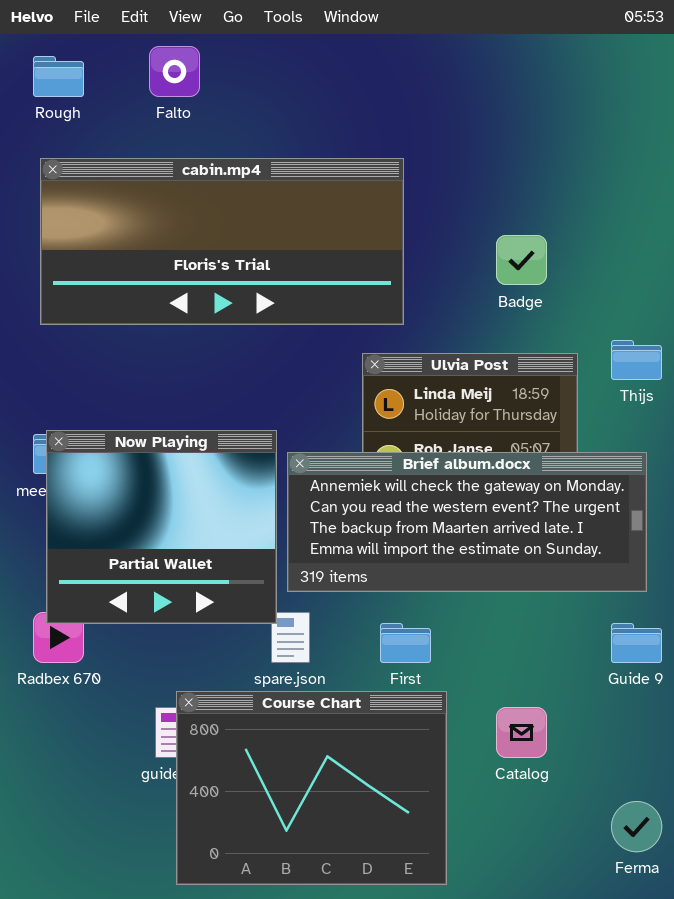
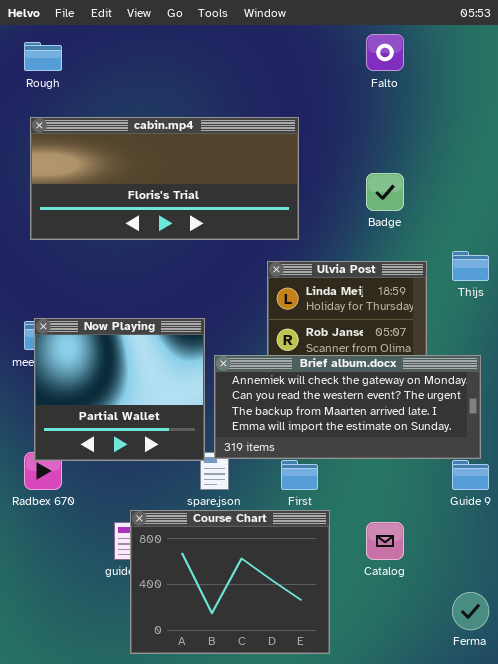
Falto: [149,46,200,97] -> [366,34,404,71], moved
Brief album.docx: [287,452,647,592] -> [214,355,481,459], moved

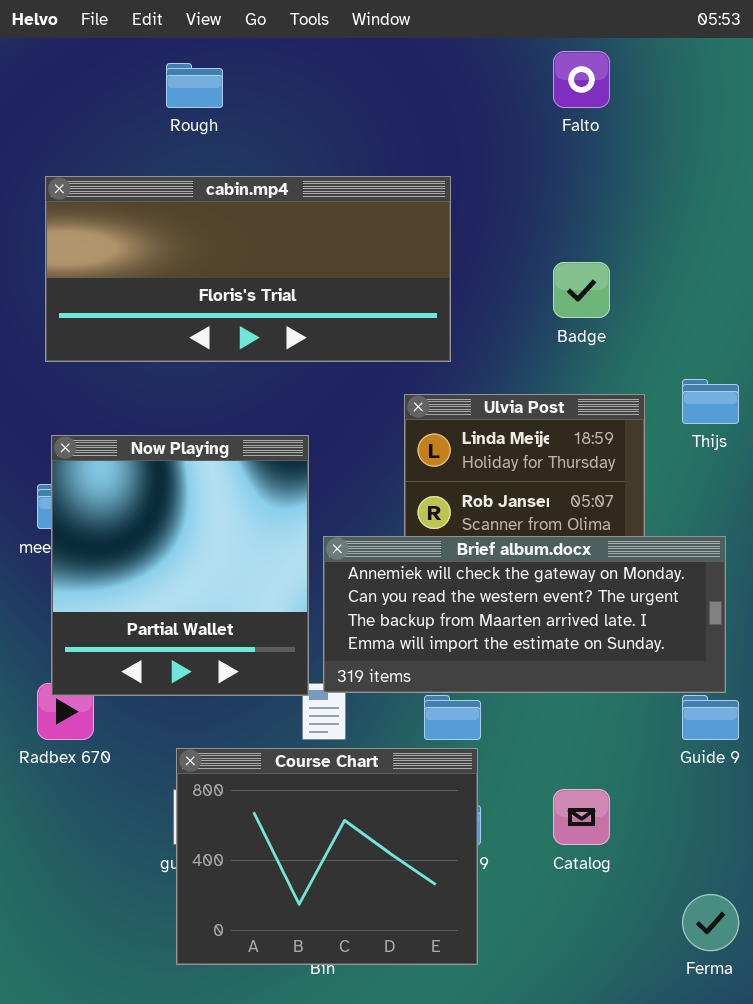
Rough: [24,42,62,71] -> [166,63,223,108], moved
Now Playing: [34,318,205,461] -> [51,435,309,696], resized
Course Chart: [130,510,330,654] -> [176,748,478,965], moved

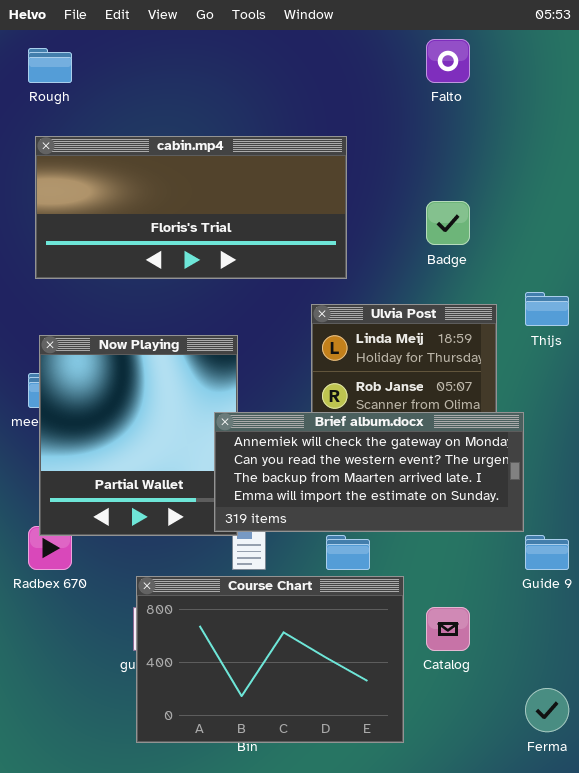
Rough: [166,63,223,108] -> [28,48,72,83], moved
Brief album.docx: [323,536,726,693] -> [214,412,524,532], moved
Course Chart: [176,748,478,965] -> [136,576,404,743], resized

